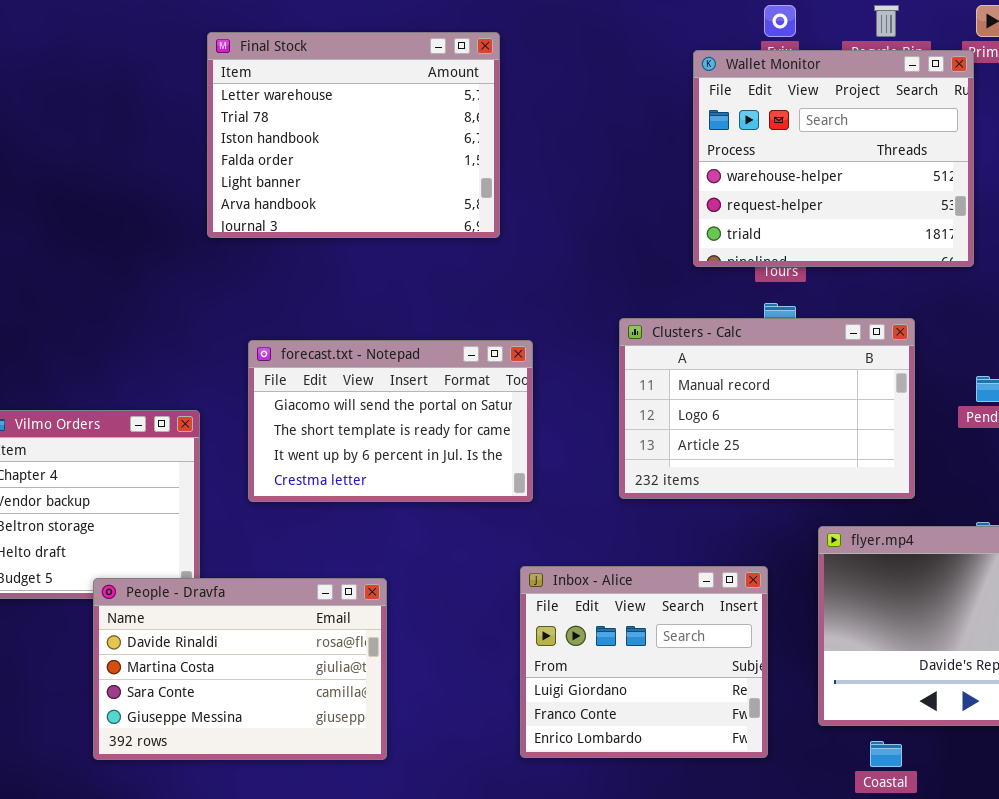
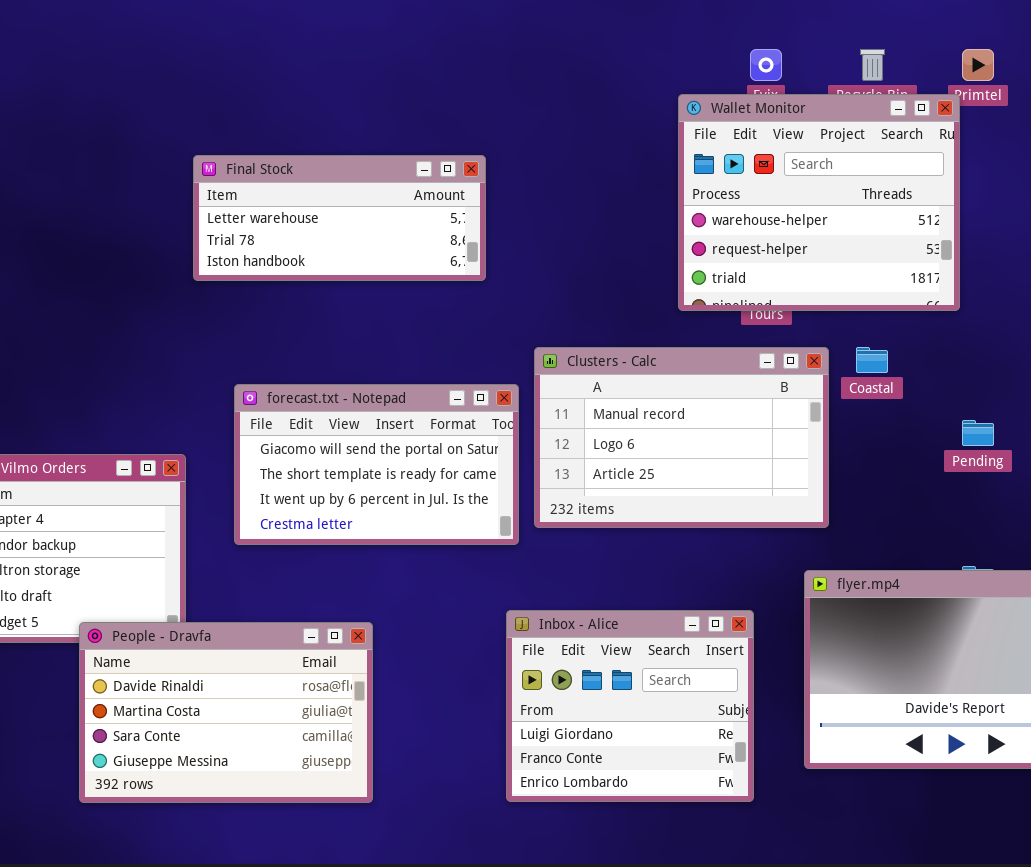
Final Stock: [207,32,500,238] -> [193,155,486,281], resized
Clusters - Calc: [619,318,915,499] -> [534,347,829,528], moved
Coastal: [870,741,902,767] -> [856,347,888,373], moved

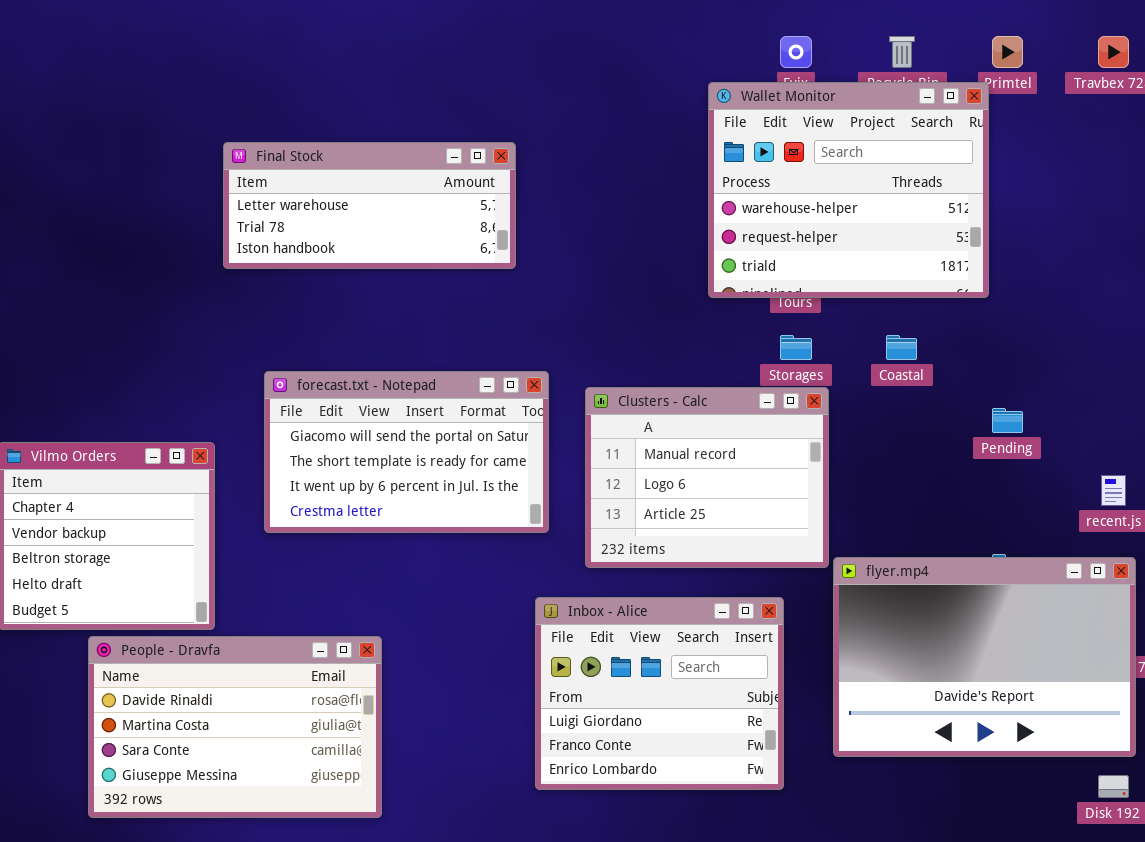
Clusters - Calc: [534,347,829,528] -> [585,387,829,568], moved, resized
People - Dravfa: [79,622,373,803] -> [88,636,382,818], moved

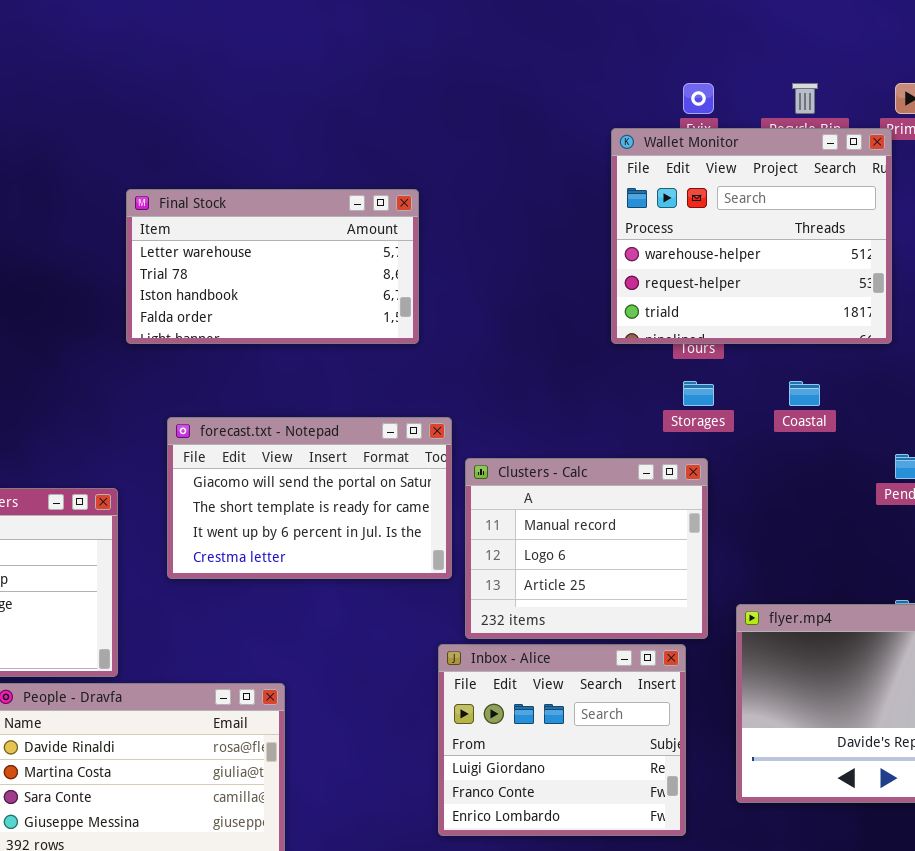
Final Stock: [223,142,516,269] -> [126,189,419,344], resized
Clusters - Calc: [585,387,829,568] -> [465,458,708,639], moved

